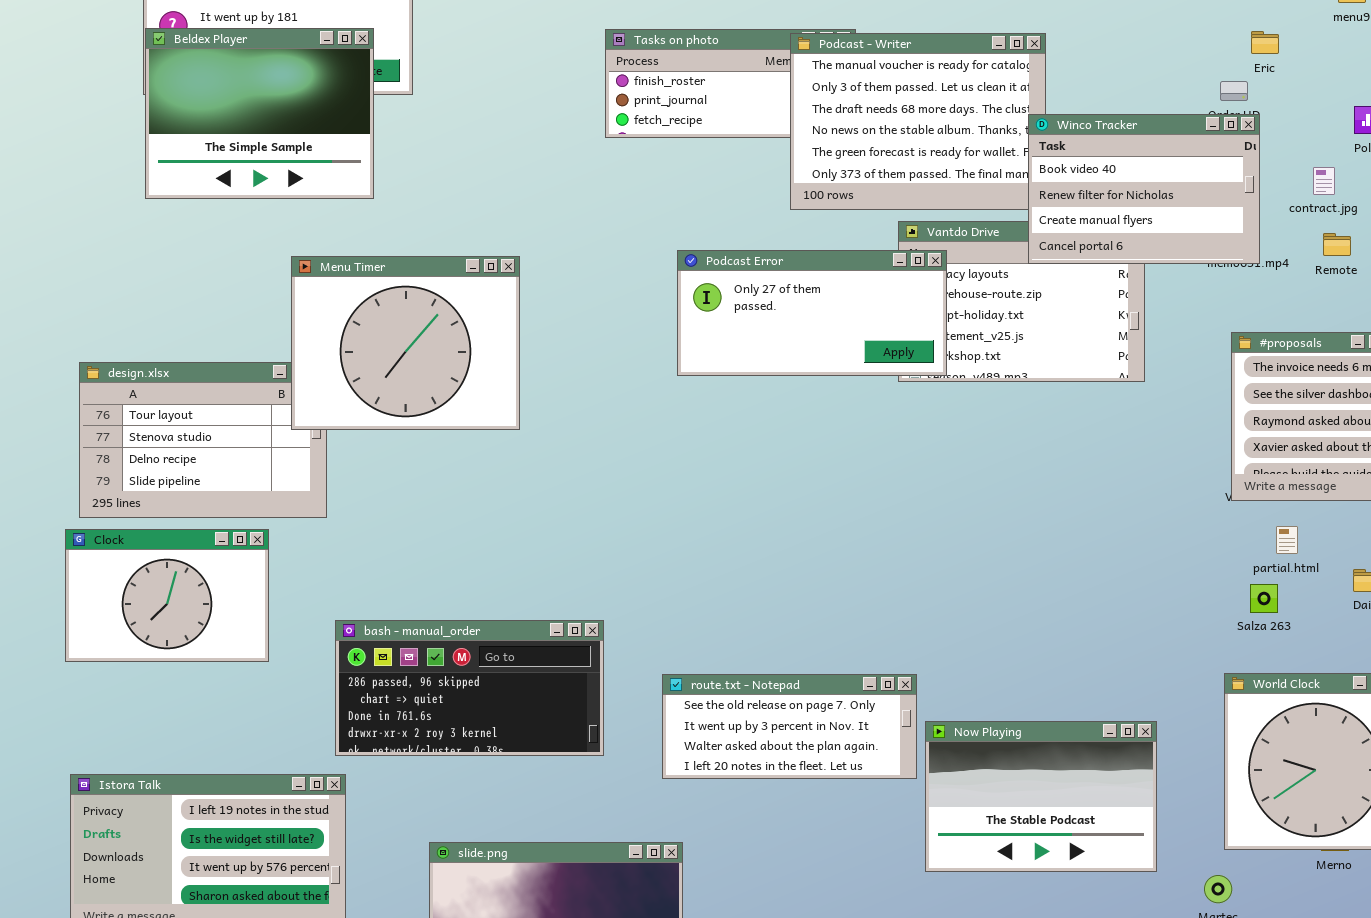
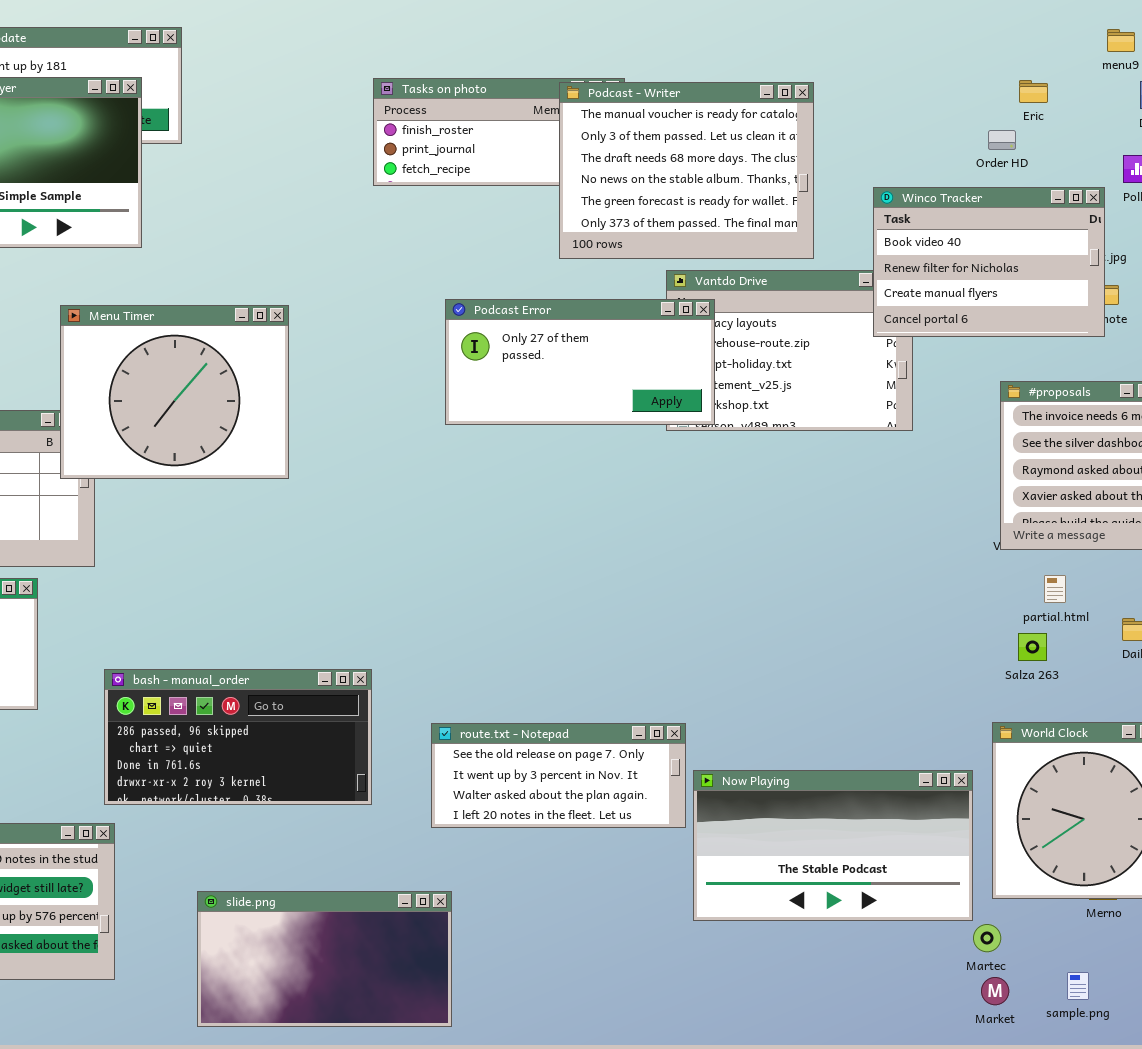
Winco Tracker: [1028,114,1260,264] -> [873,187,1105,337], moved
Now Playing: [925,721,1157,872] -> [693,770,973,921], resized

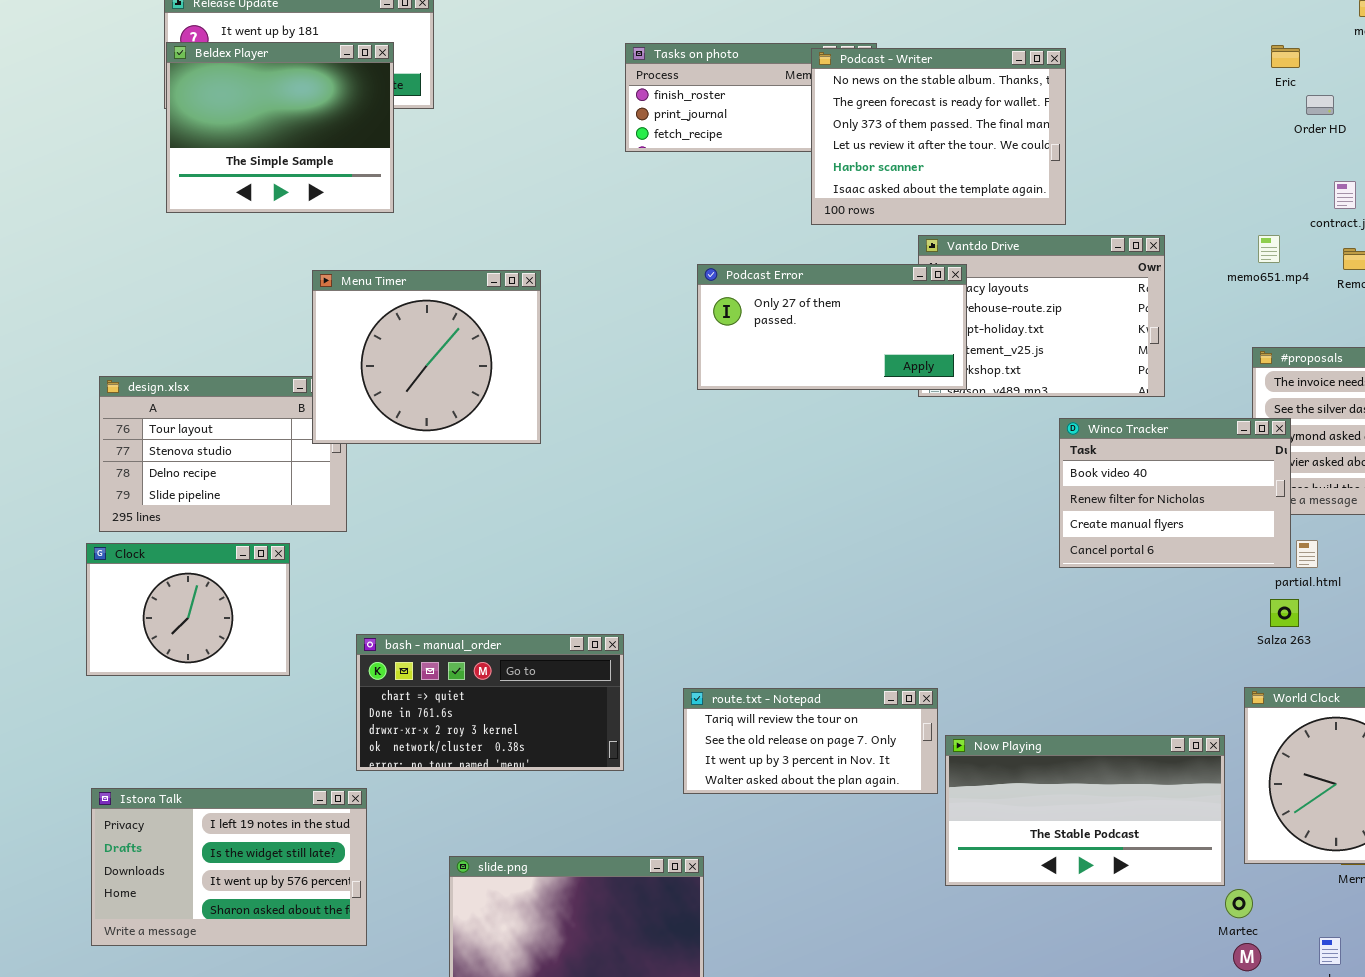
Podcast - Writer: [559,82,814,259] -> [811,48,1066,225], scrolled down 3 rows
Order HD: [988,130,1016,150] -> [1306,95,1334,115], moved
Winco Tracker: [873,187,1105,337] -> [1059,418,1291,568], moved
bash - manual_order: [104,669,372,805] -> [356,634,624,771], scrolled down 1 row
route.txt - Notepad: [431,723,686,828] -> [683,688,938,794], scrolled up 1 row

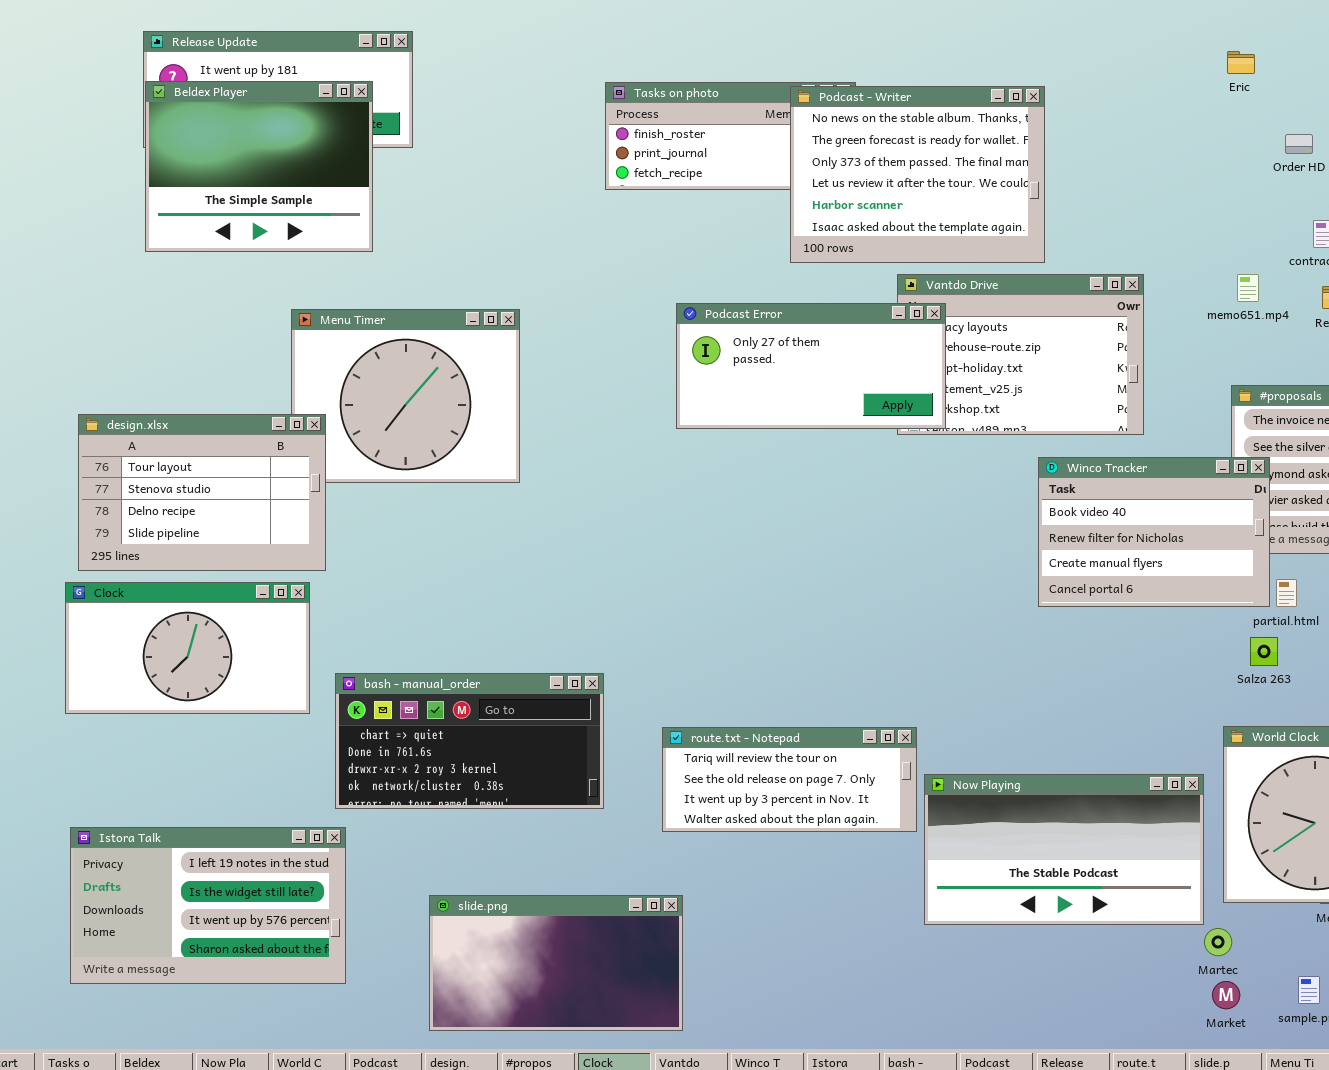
Eric: [1271,45,1300,68] -> [1227,51,1255,74], moved
design.xlsx: [99,376,347,532] -> [78,414,326,571], raised
Clock: [86,543,290,676] -> [65,582,310,714], resized

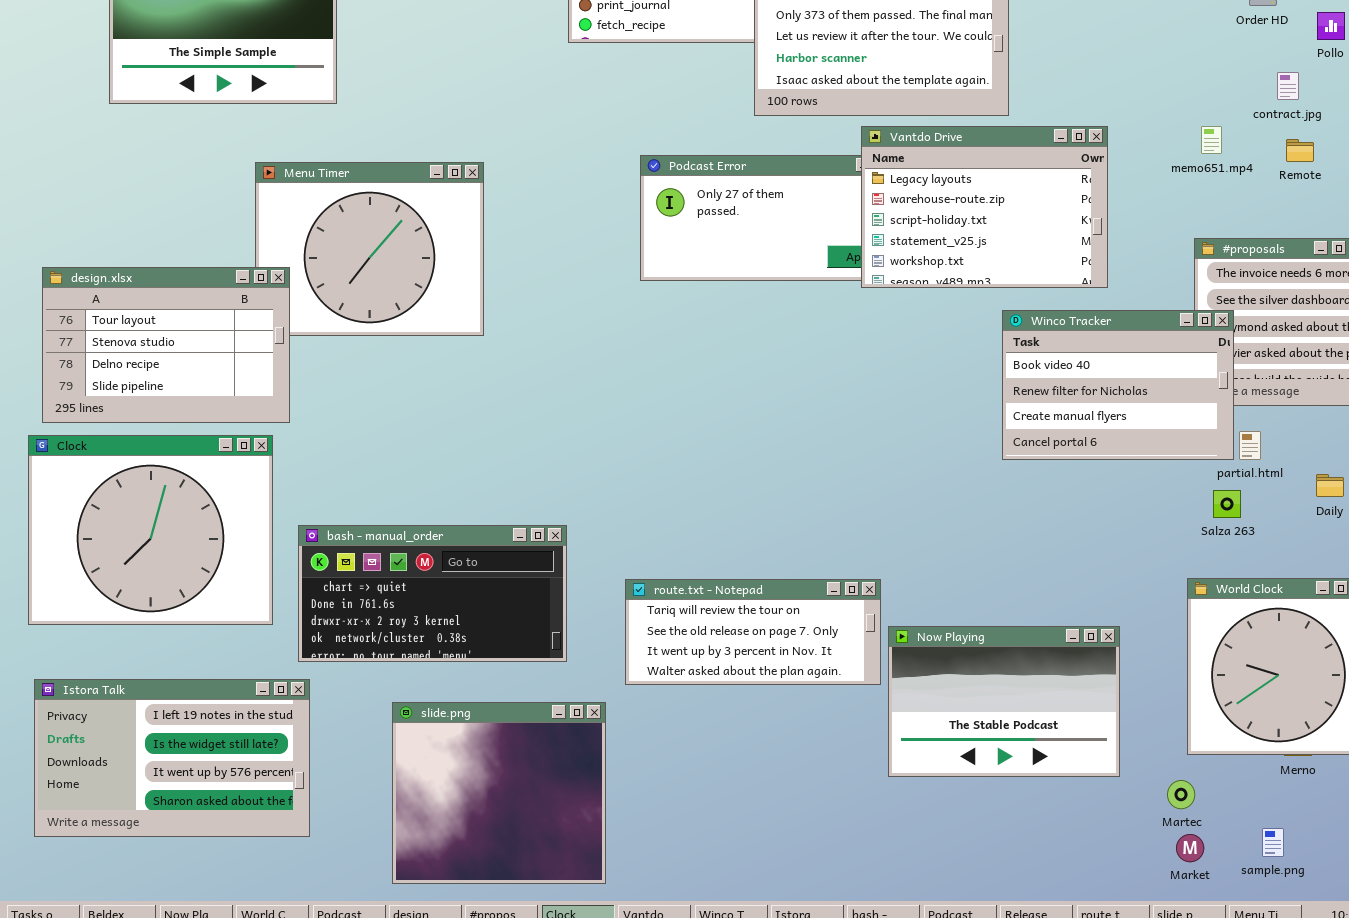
Vantdo Drive: [897,274,1144,435] -> [861,126,1108,288], raised
Clock: [65,582,310,714] -> [28,435,273,625], resized
Now Playing: [924,774,1204,925] -> [888,626,1120,777], resized
slide.png: [429,895,683,1031] -> [392,702,606,884], resized

